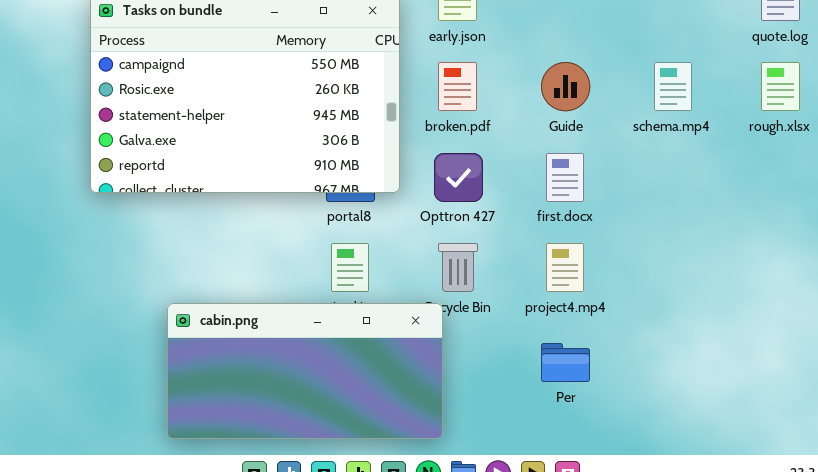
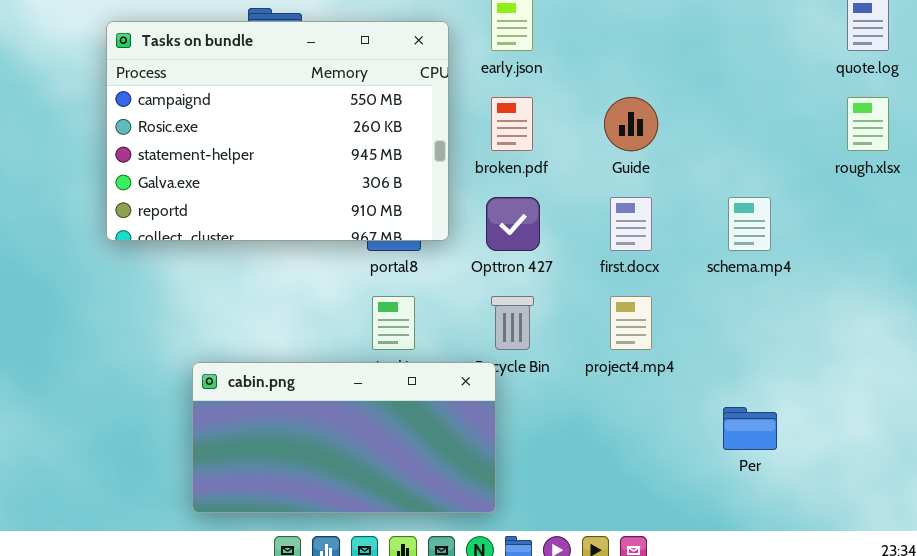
schema.mp4: [654,62,692,111] -> [728,197,771,251], moved
Per: [541,343,590,382] -> [723,407,777,450], moved

